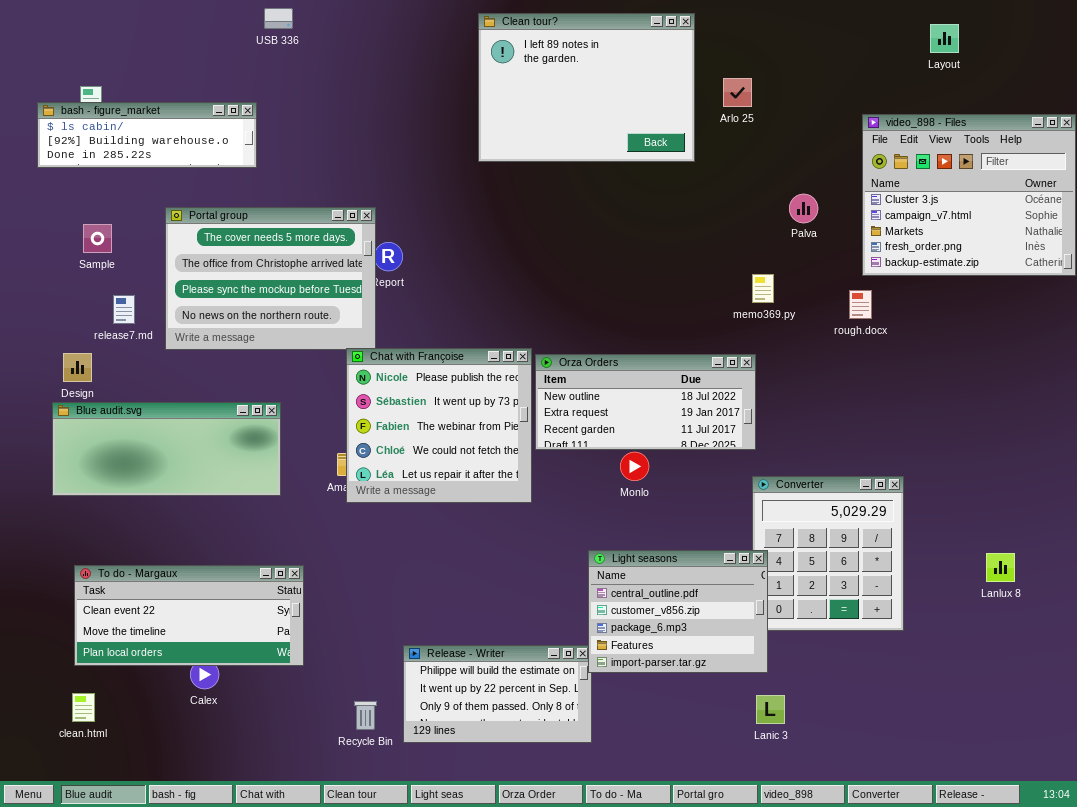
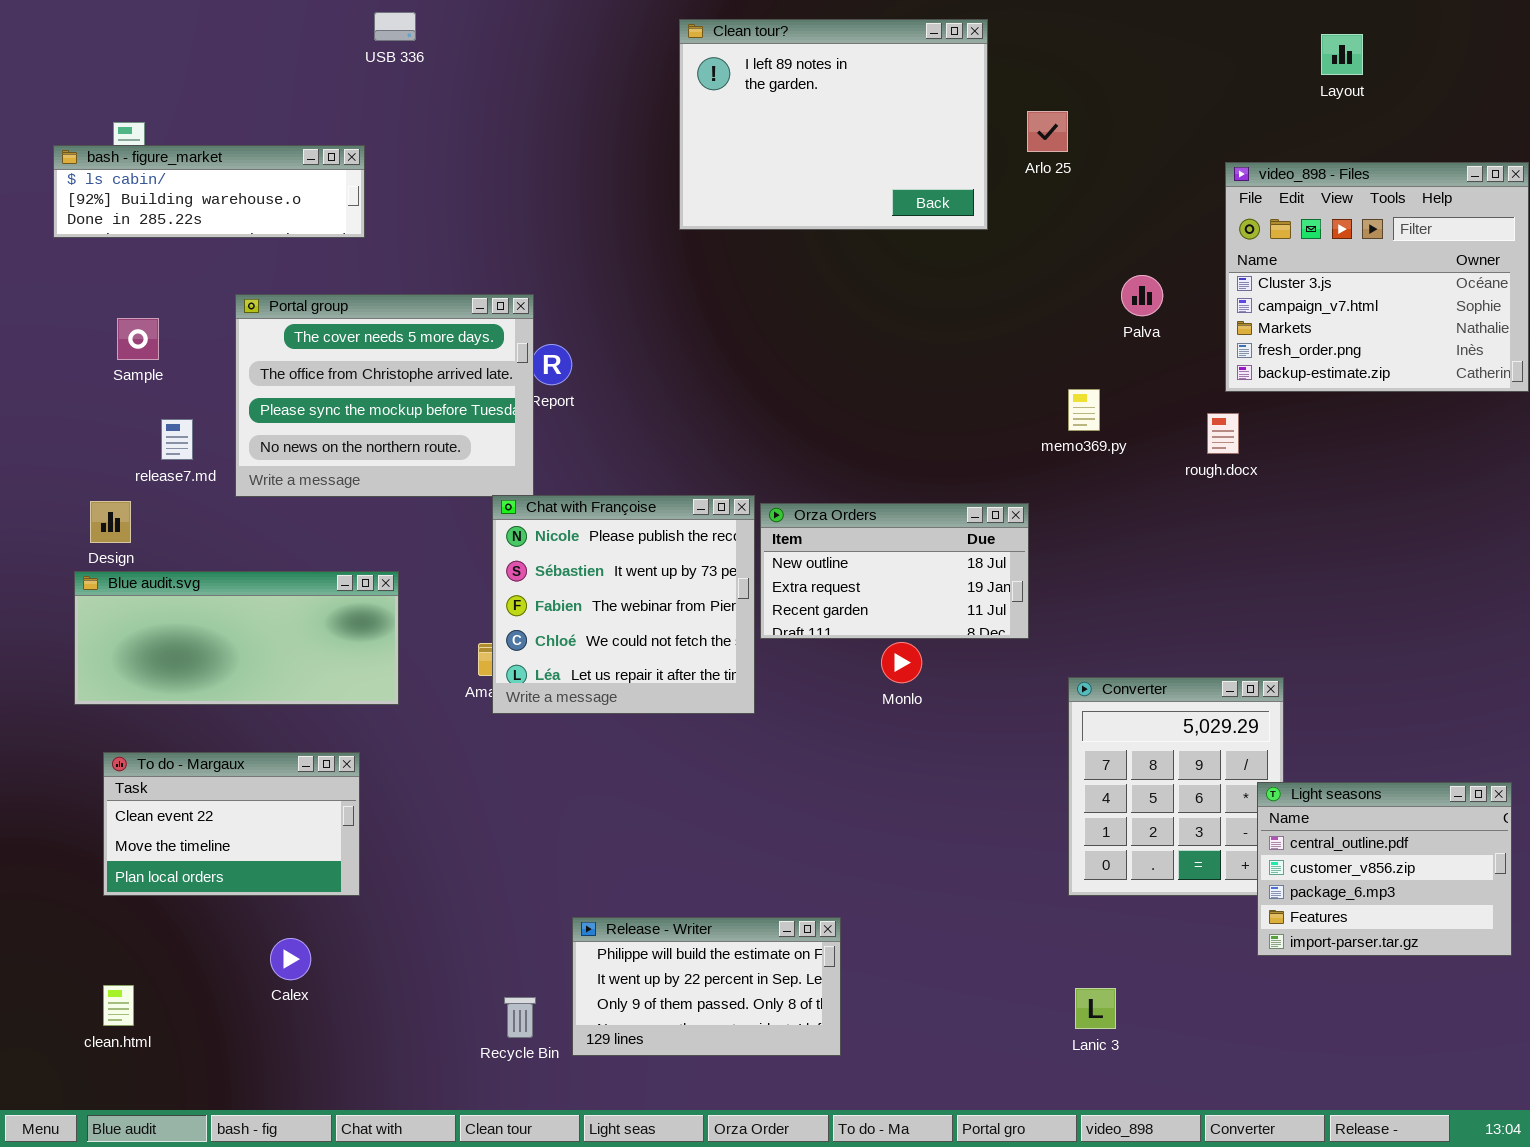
Orza Orders: [535,354,756,450] -> [760,503,1029,639], resized
Light seasons: [588,550,768,673] -> [1257,782,1512,956], moved
To do - Margaux: [74,565,304,666] -> [103,752,360,896], moved, resized

